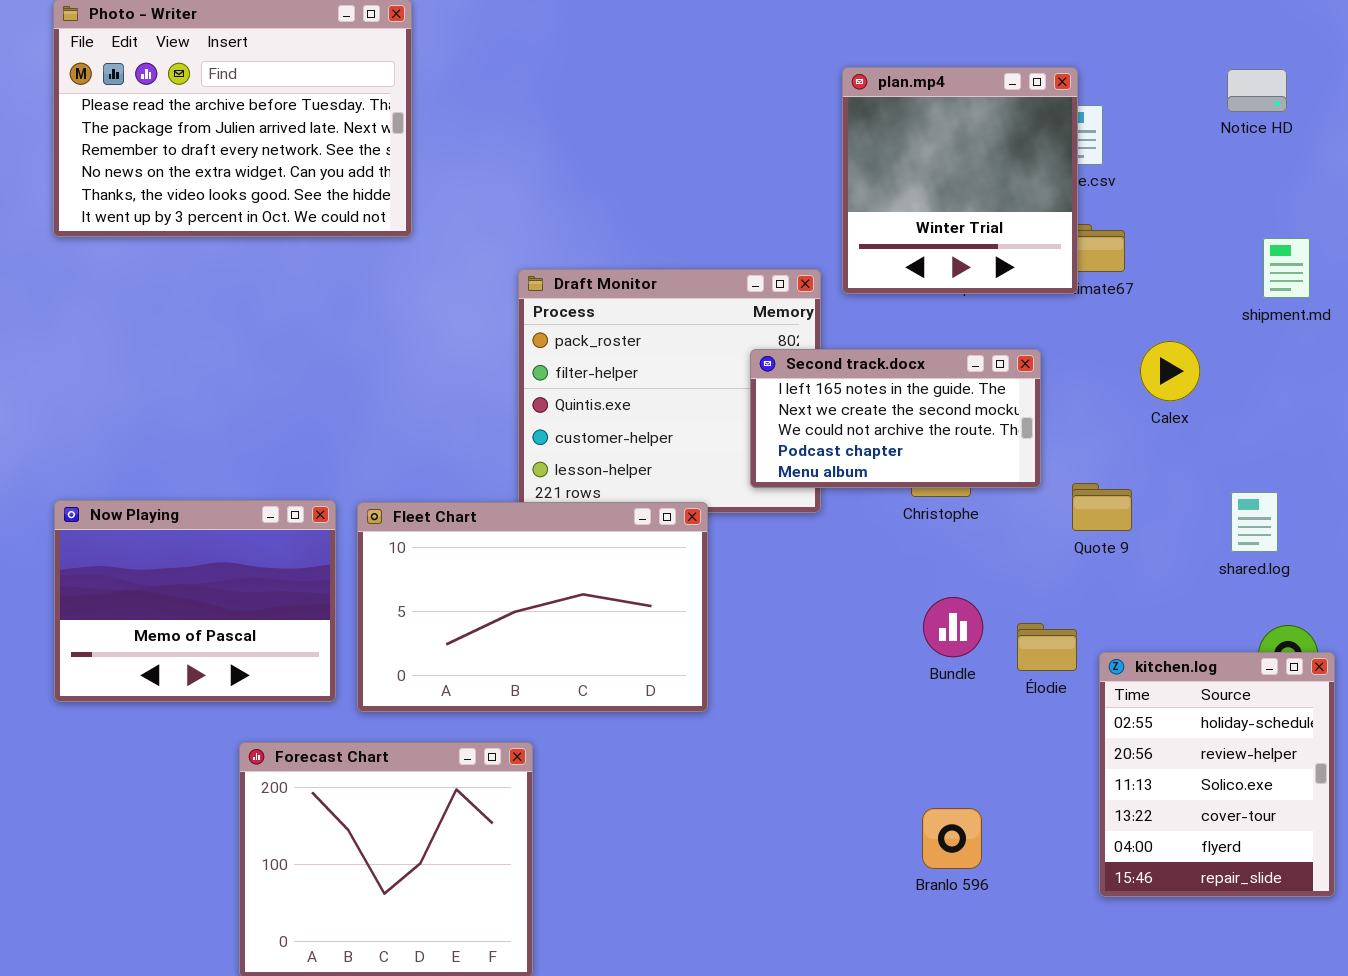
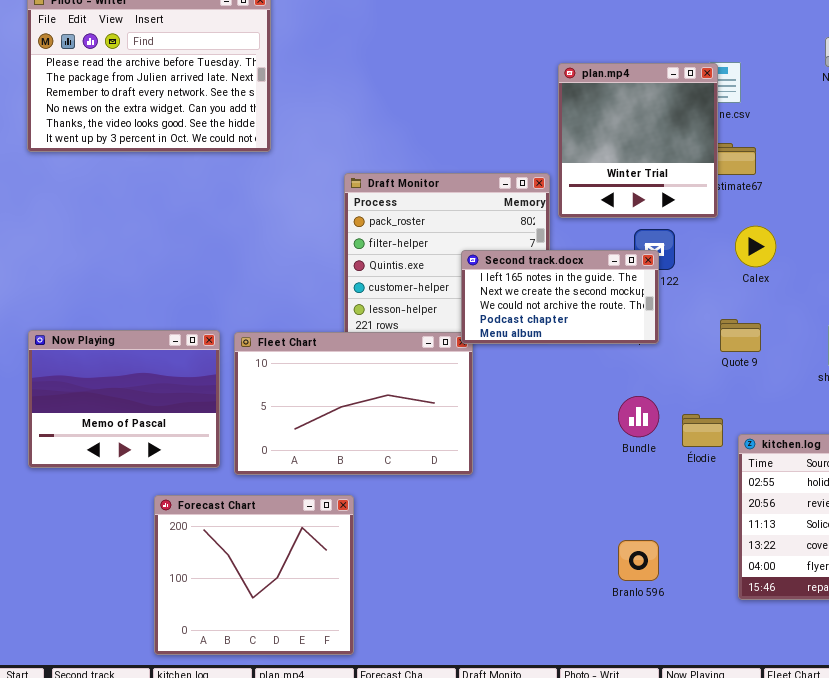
plan.mp4: [842,67,1078,294] -> [558,63,718,218], moved
Calex: [1140,341,1200,401] -> [735,226,776,267], moved
Second track.docx: [750,349,1041,488] -> [461,250,659,344], moved

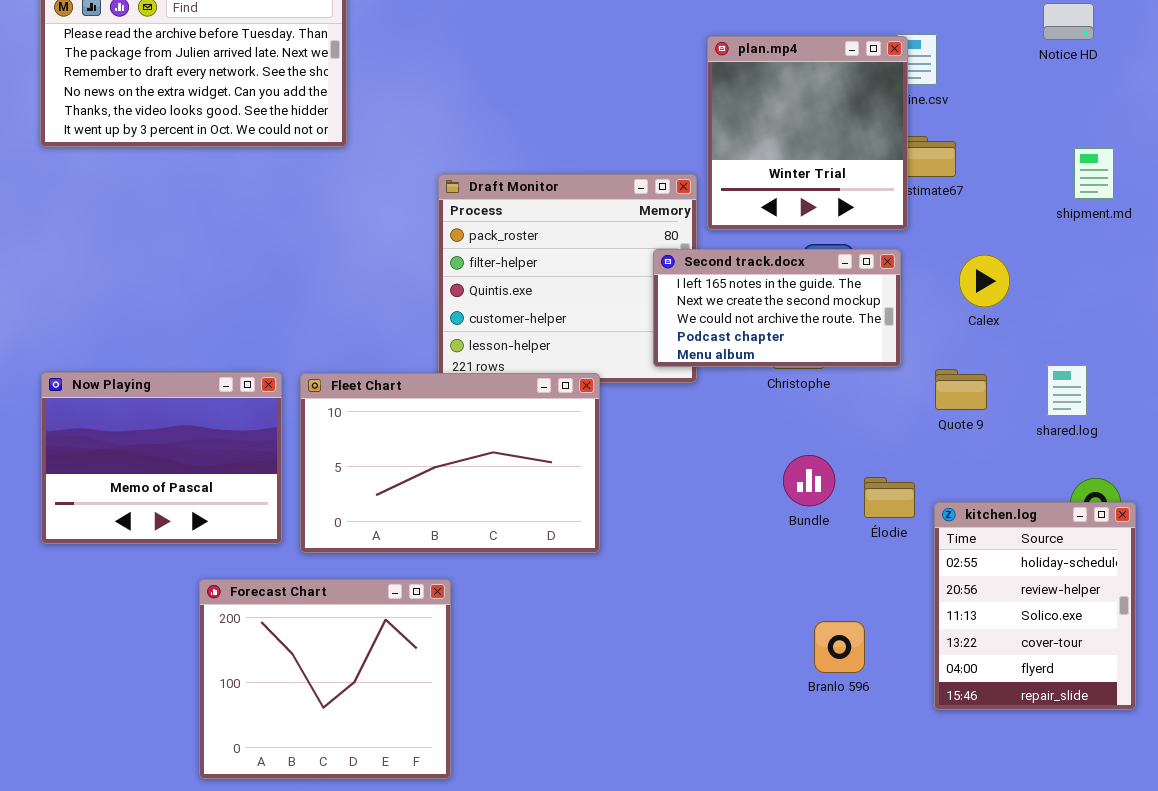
Calex: [735,226,776,267] -> [959,255,1010,307], moved
Second track.docx: [461,250,659,344] -> [653,249,901,367], moved
Quote 9: [720,319,761,352] -> [935,369,987,410], moved
Branlo 596: [618,540,659,581] -> [814,621,865,673], moved

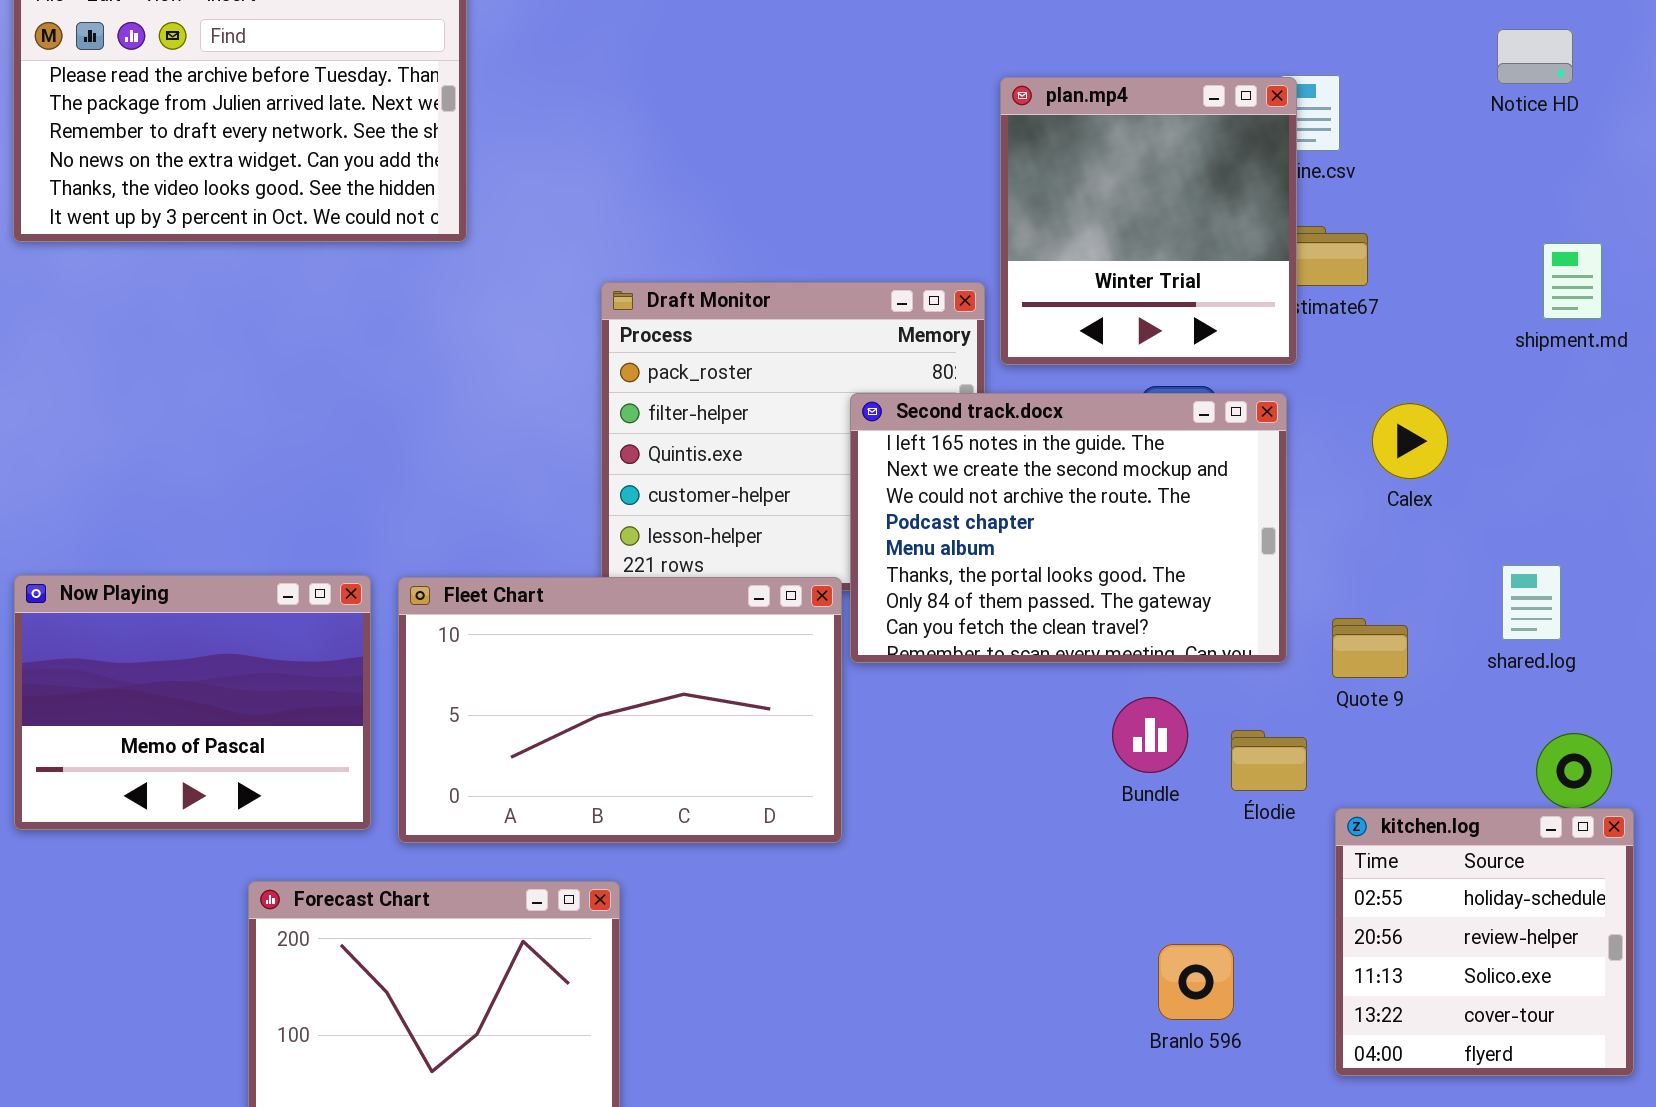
Second track.docx: [653,249,901,367] -> [850,393,1287,663], resized
Quote 9: [935,369,987,410] -> [1332,618,1408,678], moved
kitchen.log: [934,502,1136,710] -> [1335,808,1634,1076], resized

